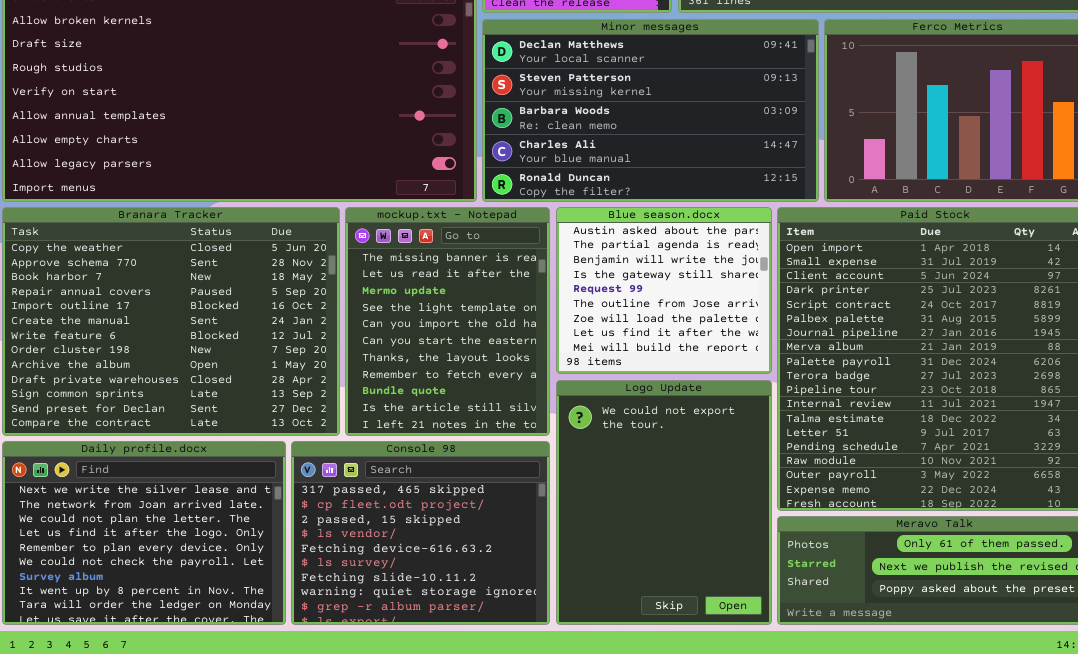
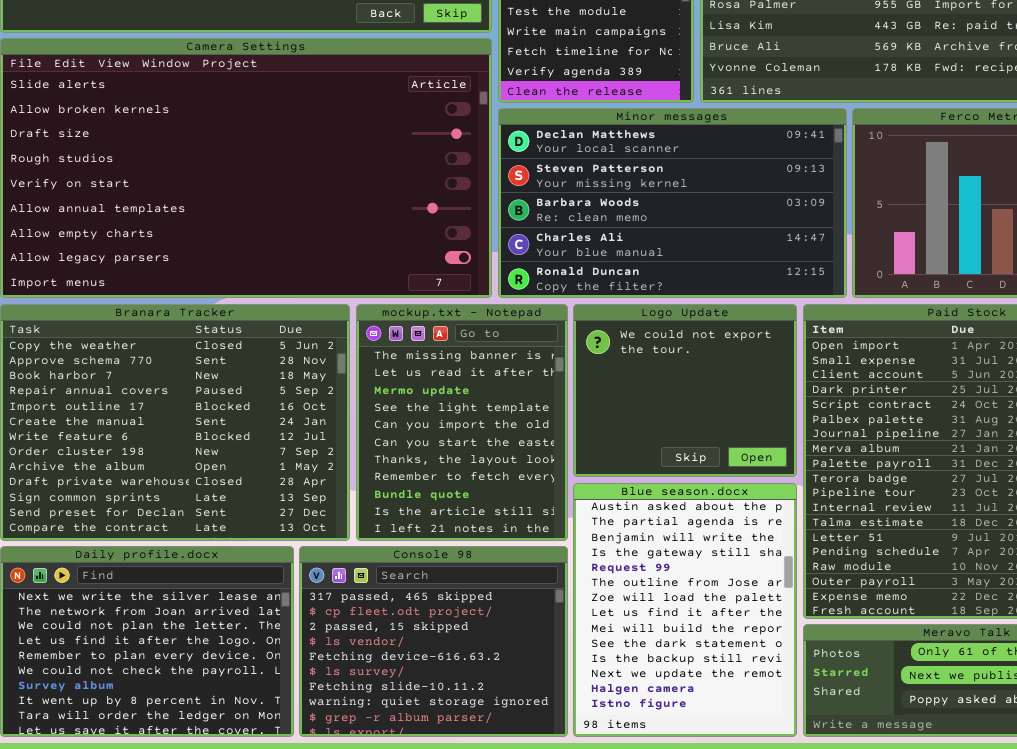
Blue season.docx: [556,207,772,374] -> [573,483,797,737], moved, resized
Logo Update: [556,380,772,625] -> [573,304,797,477], moved, resized

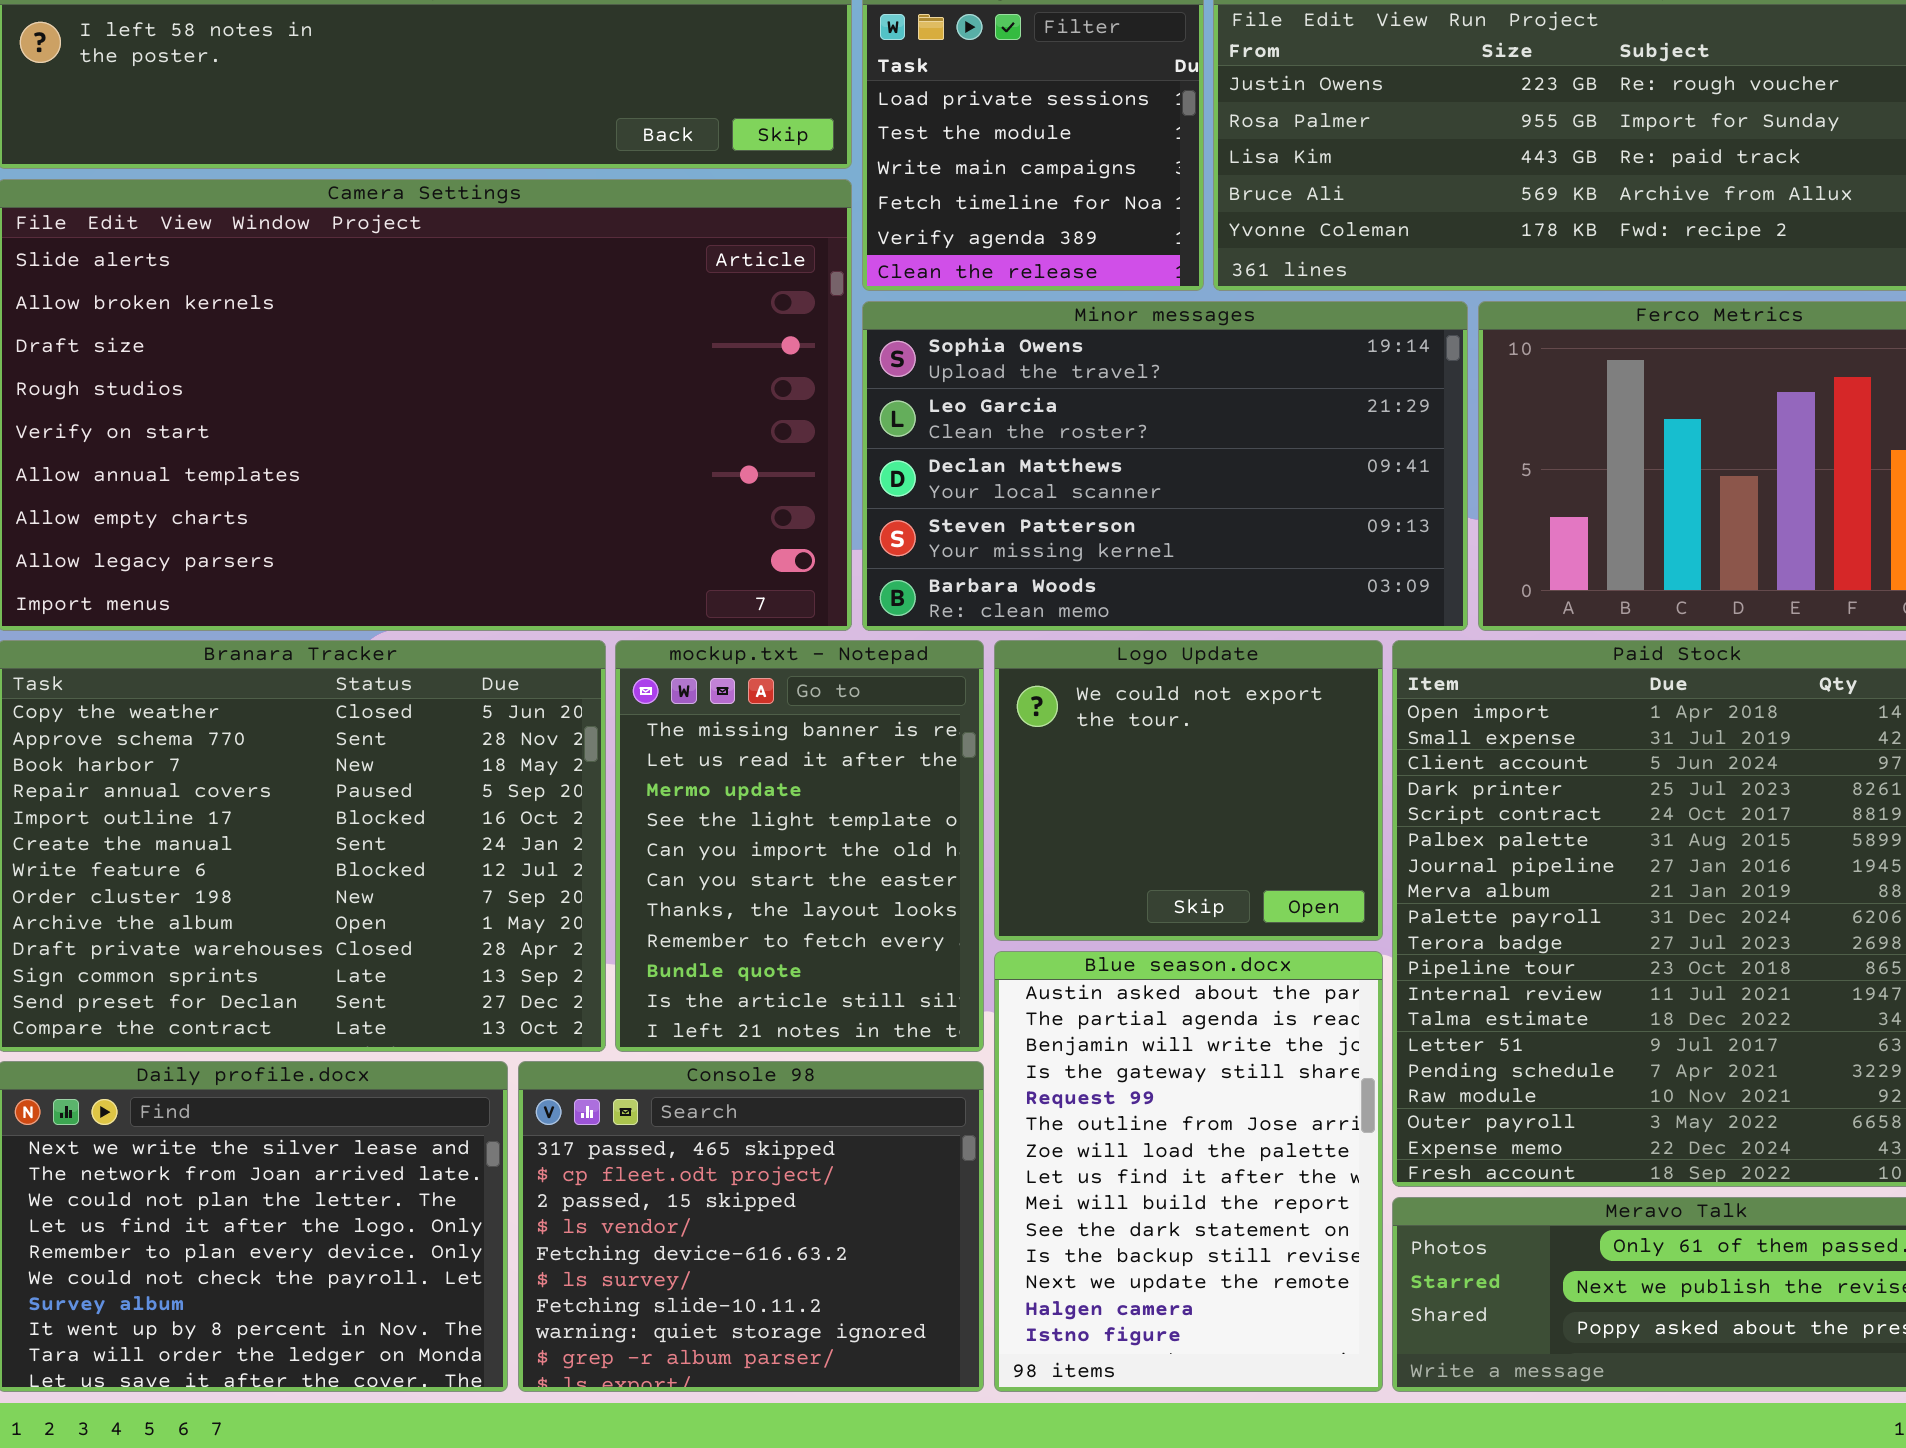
Minor messages: [498,108,847,298] -> [862,301,1468,631], scrolled up 2 rows

